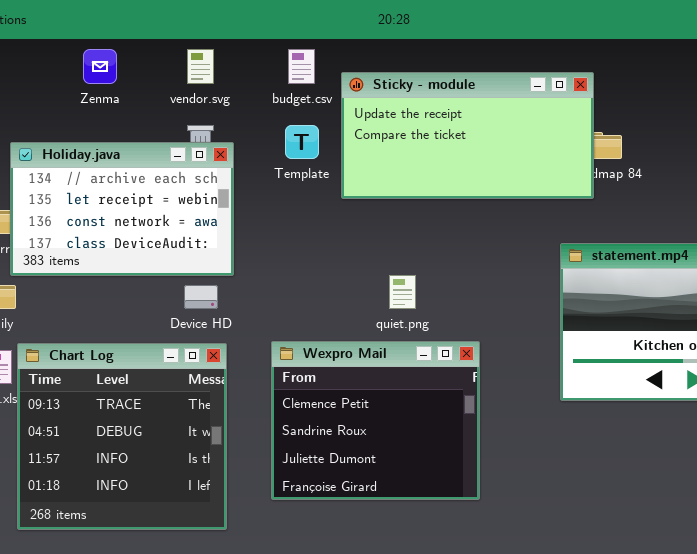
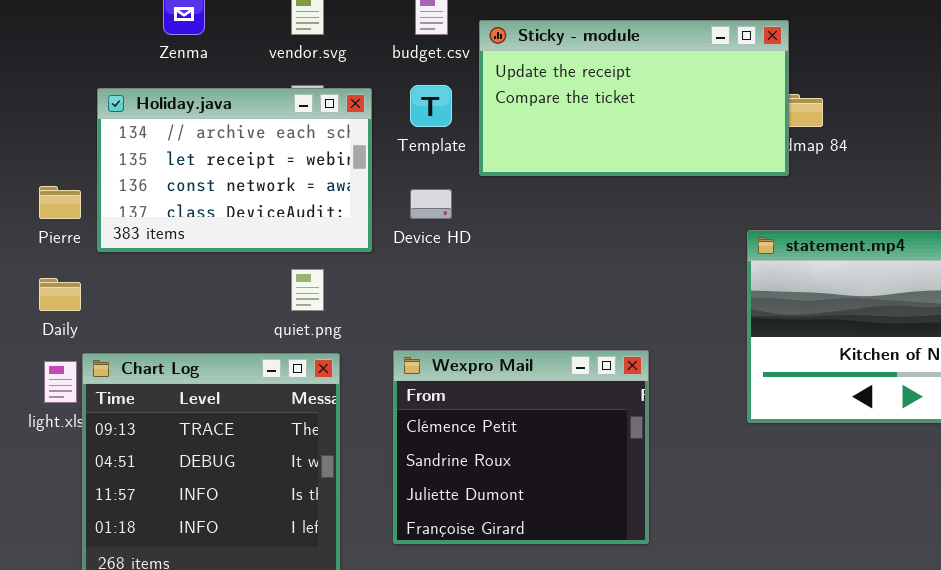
Holiday.java: [10,142,234,276] -> [97,88,372,252], moved
quiet.png: [389,275,416,309] -> [291,269,324,311], moved
Device HD: [184,285,218,309] -> [410,189,452,219], moved

